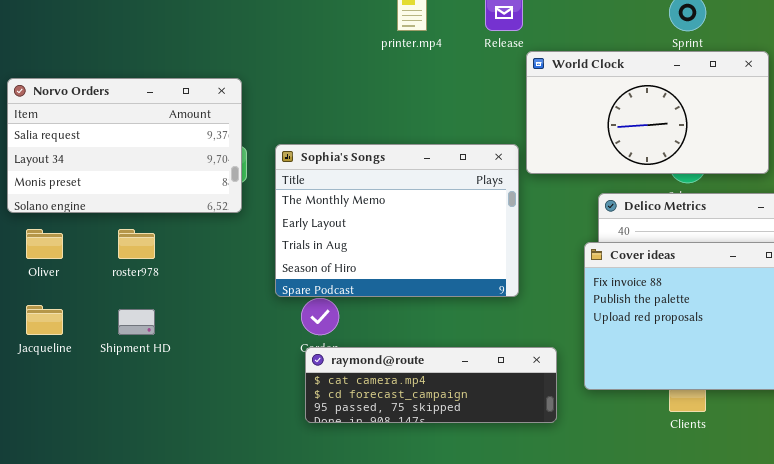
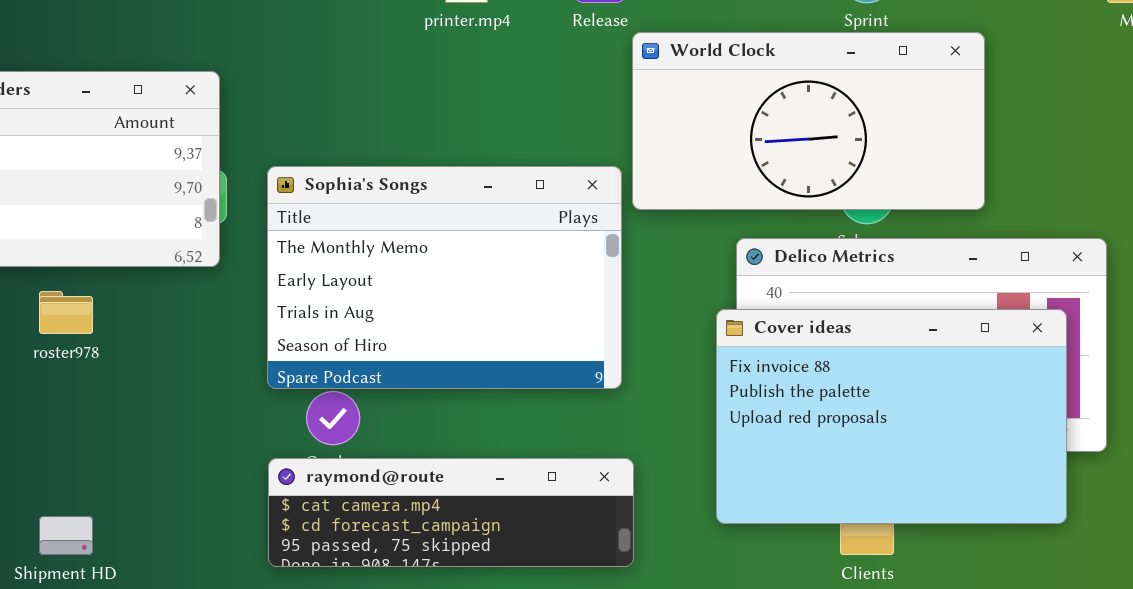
Shipment HD: [118,309,155,335] -> [39,516,93,555], moved
raymond@route: [305,347,557,423] -> [268,458,634,567], moved

